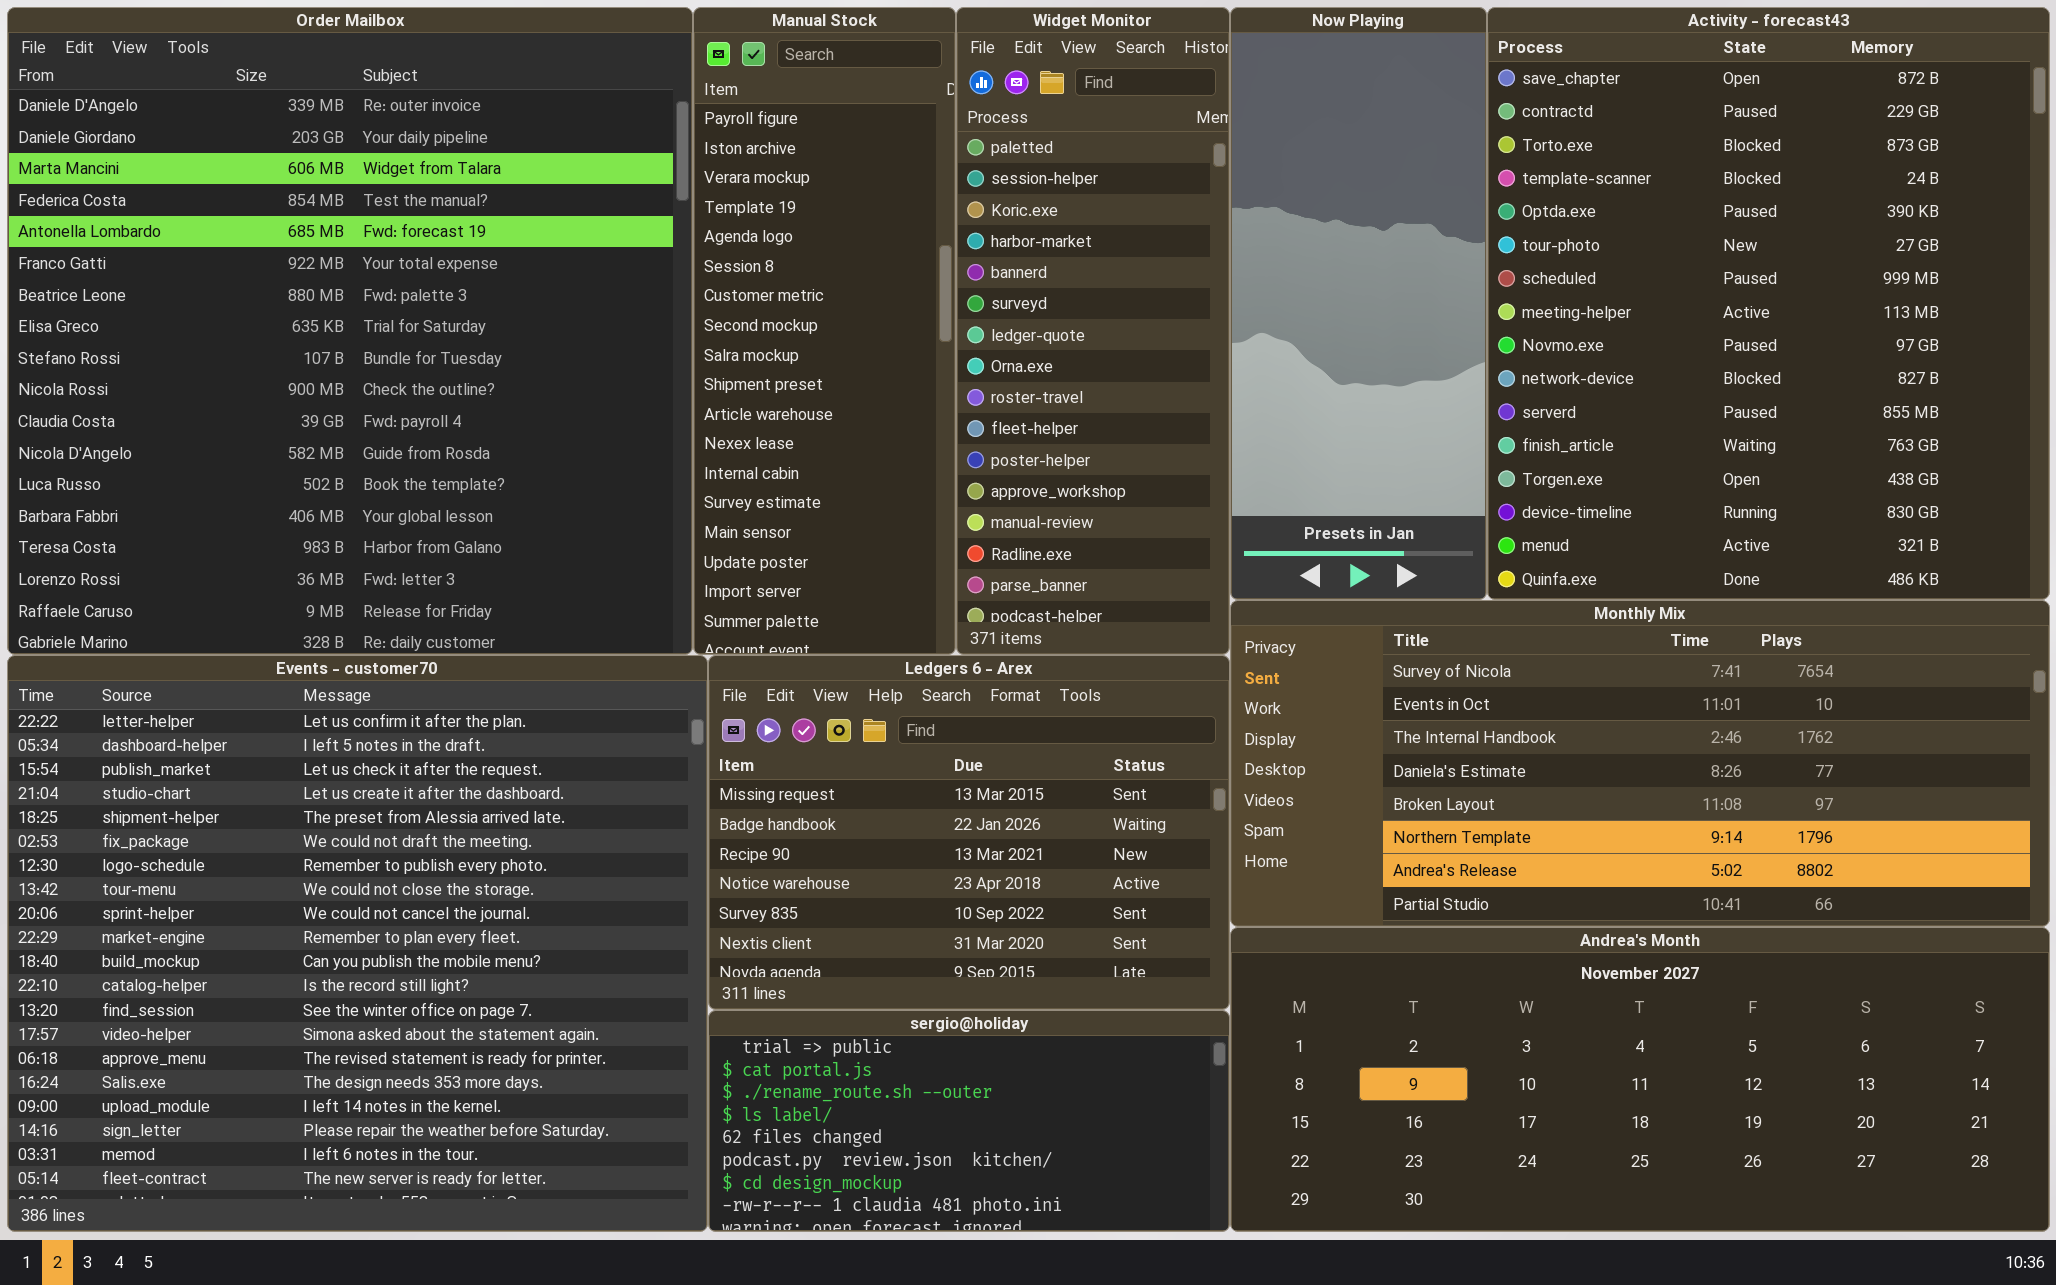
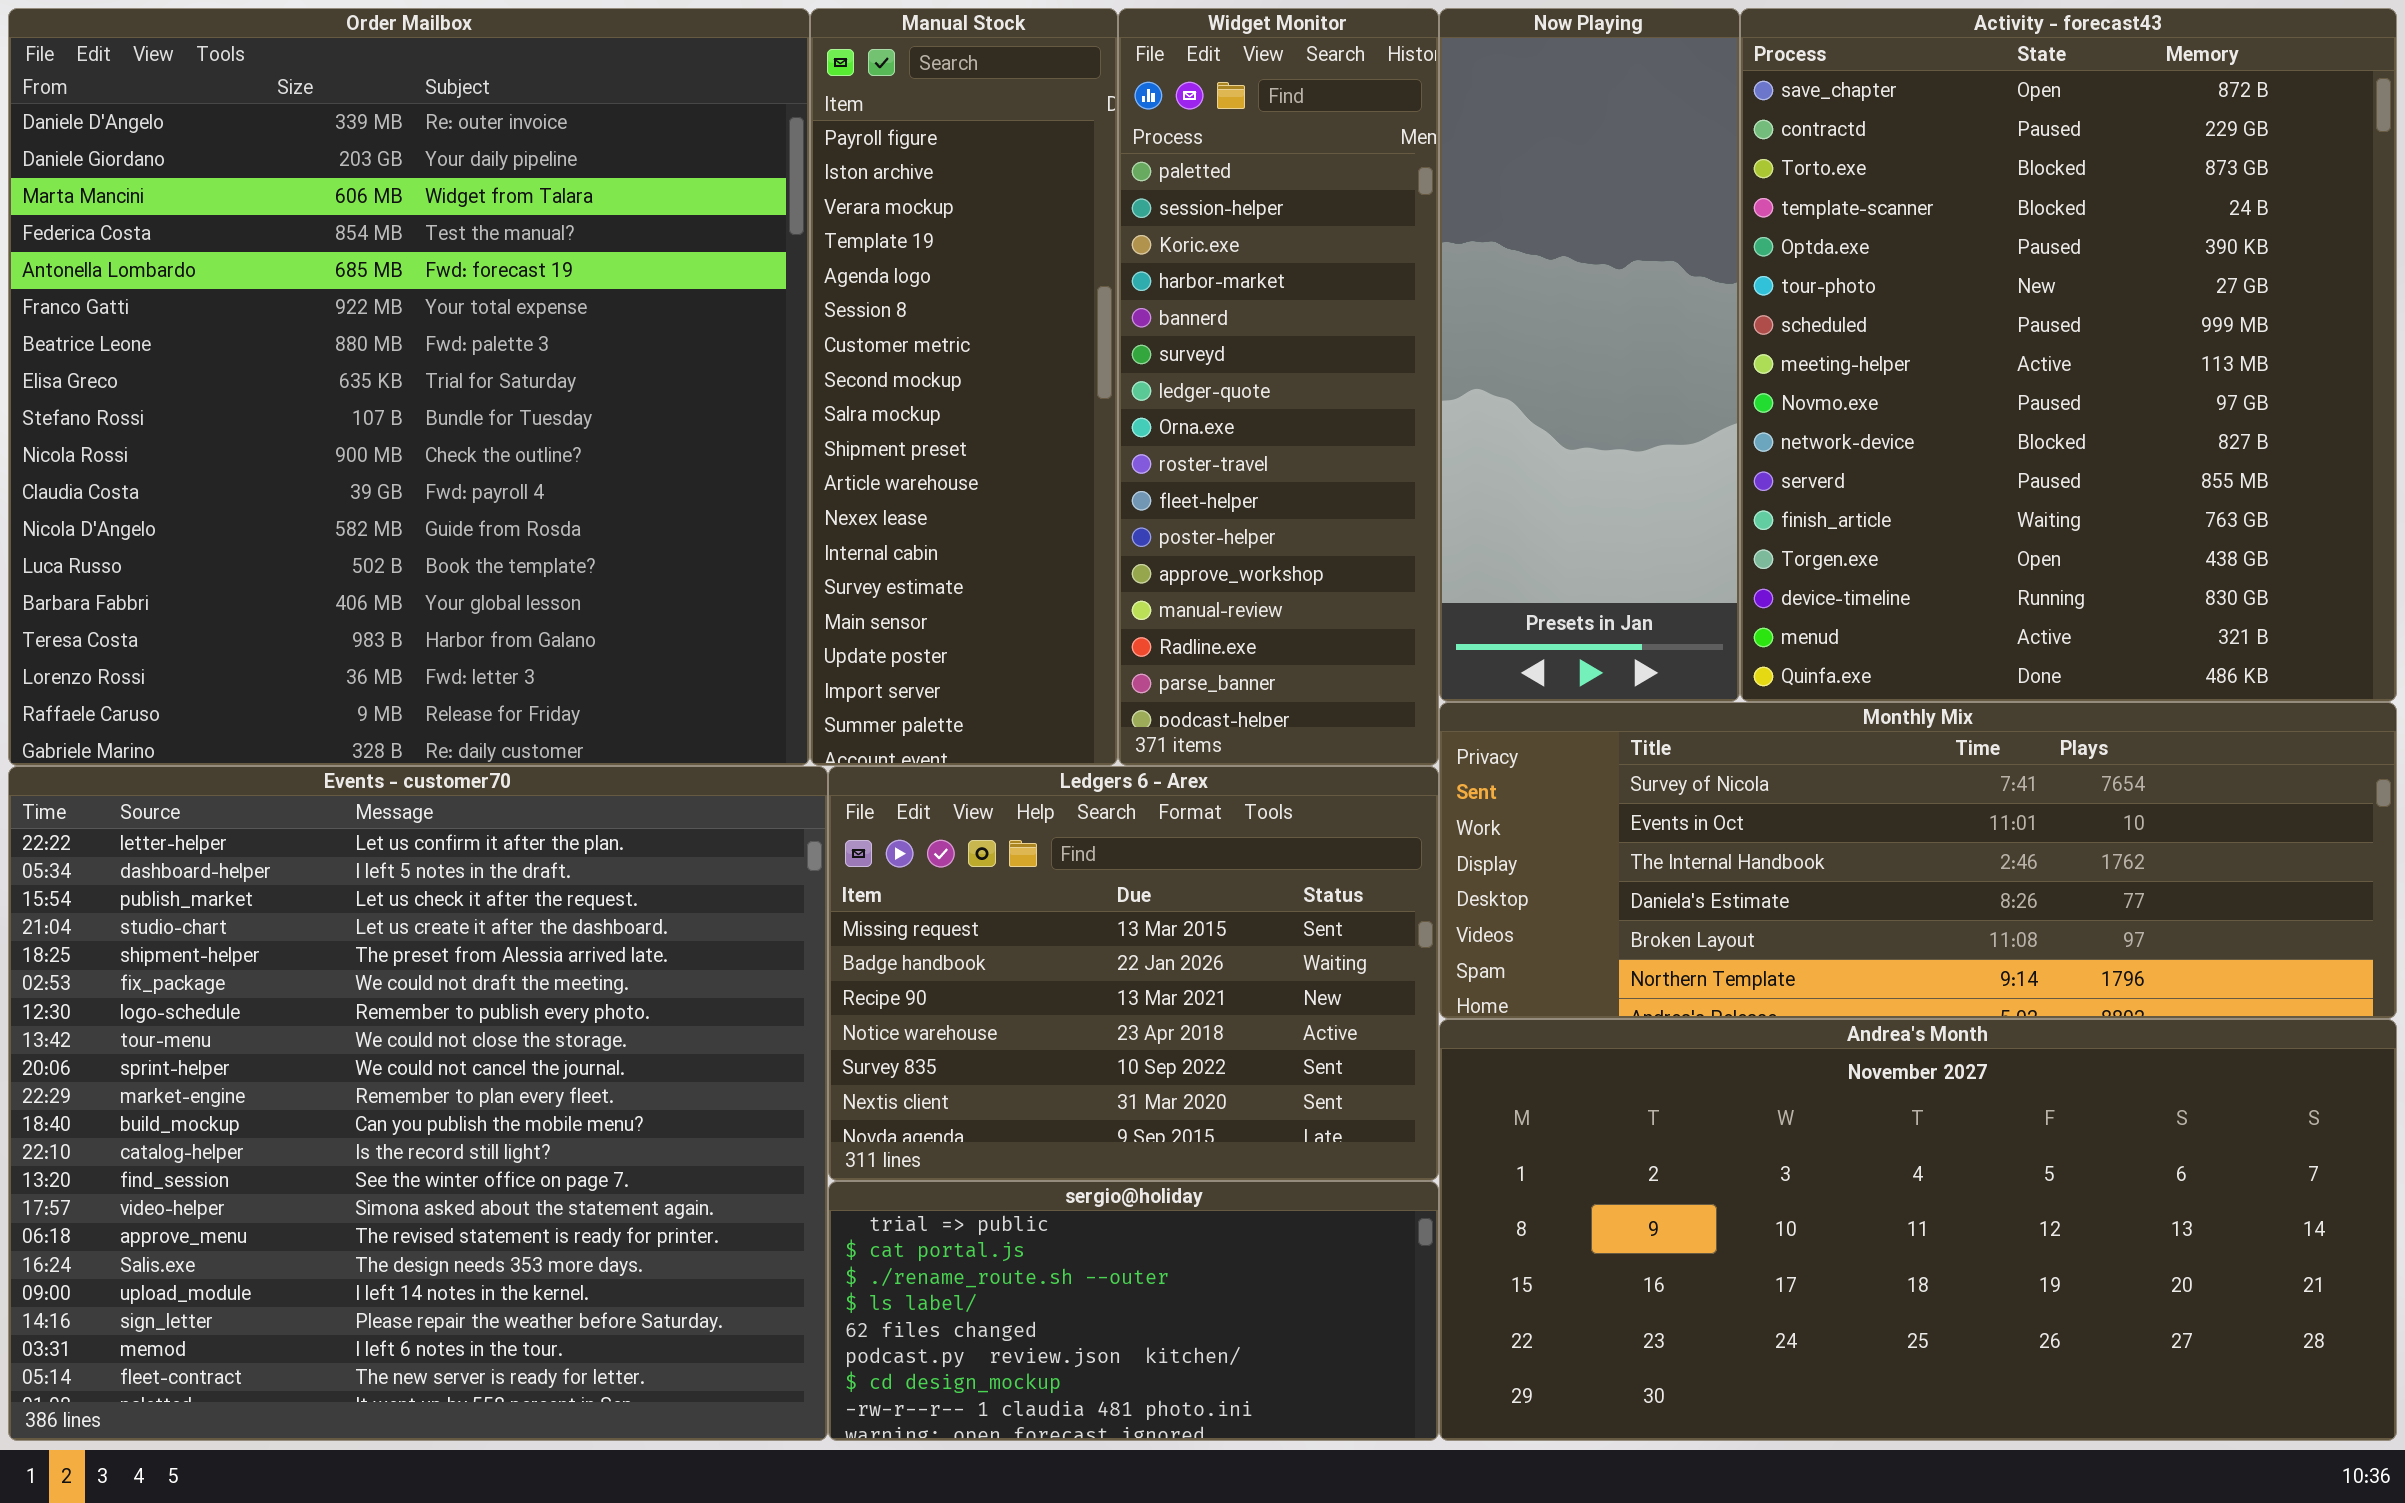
Monthly Mix: [1230,600,2050,927] -> [1439,702,2397,1019], resized
Andrea's Month: [1230,927,2050,1232] -> [1439,1019,2397,1441], resized

